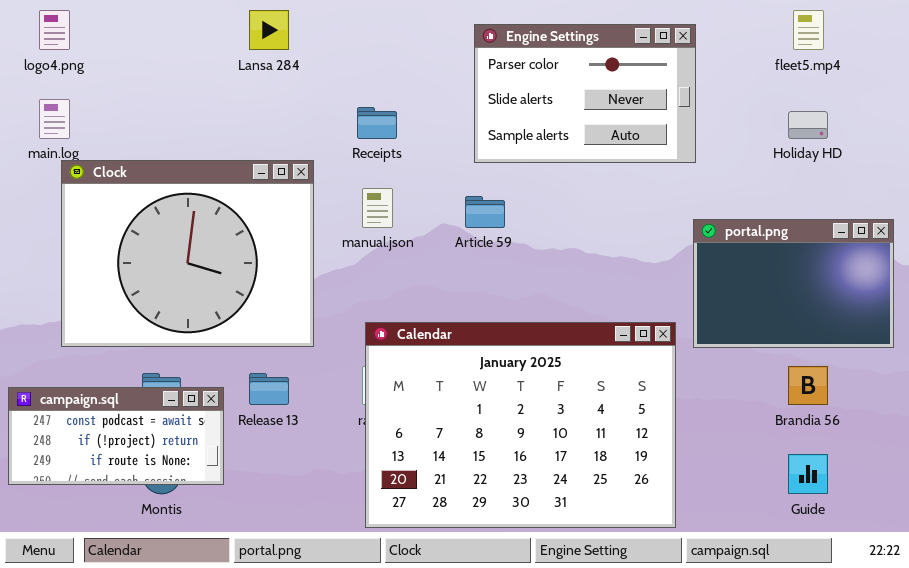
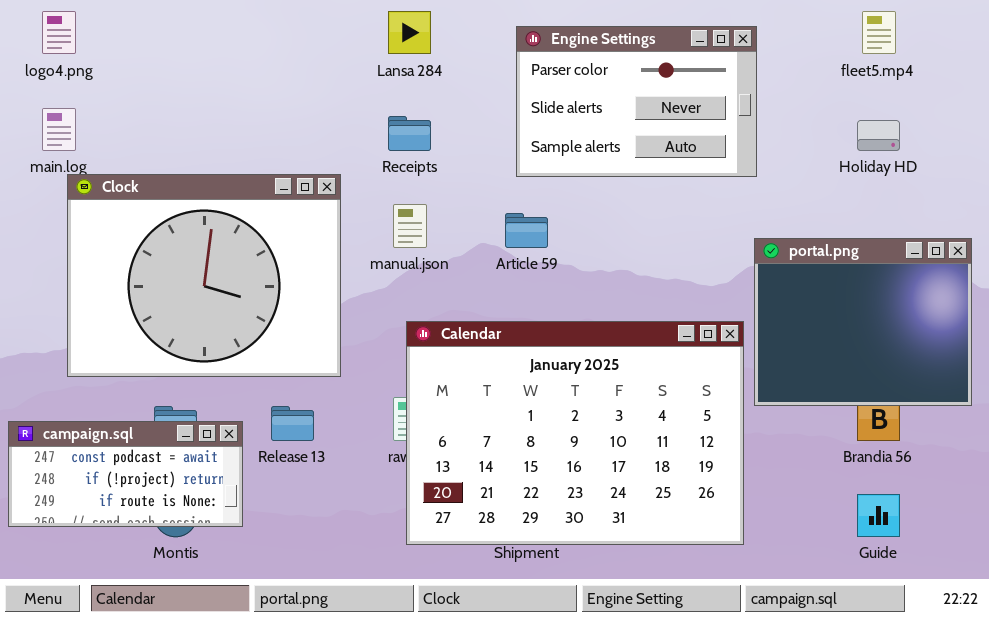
Lansa 284: [249,10,289,50] -> [388,11,431,54], moved
portal.png: [693,219,894,348] -> [754,238,972,406], resized
Calendar: [365,322,676,528] -> [406,321,744,545], moved

